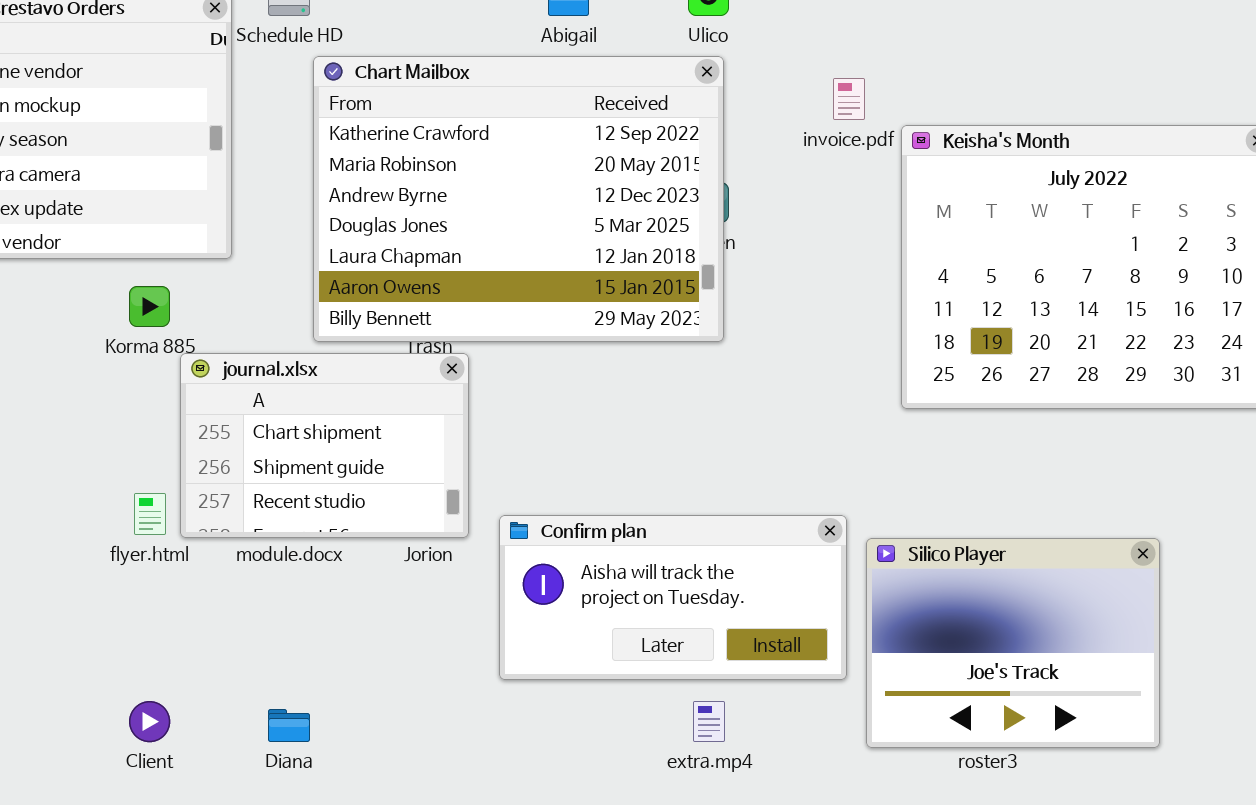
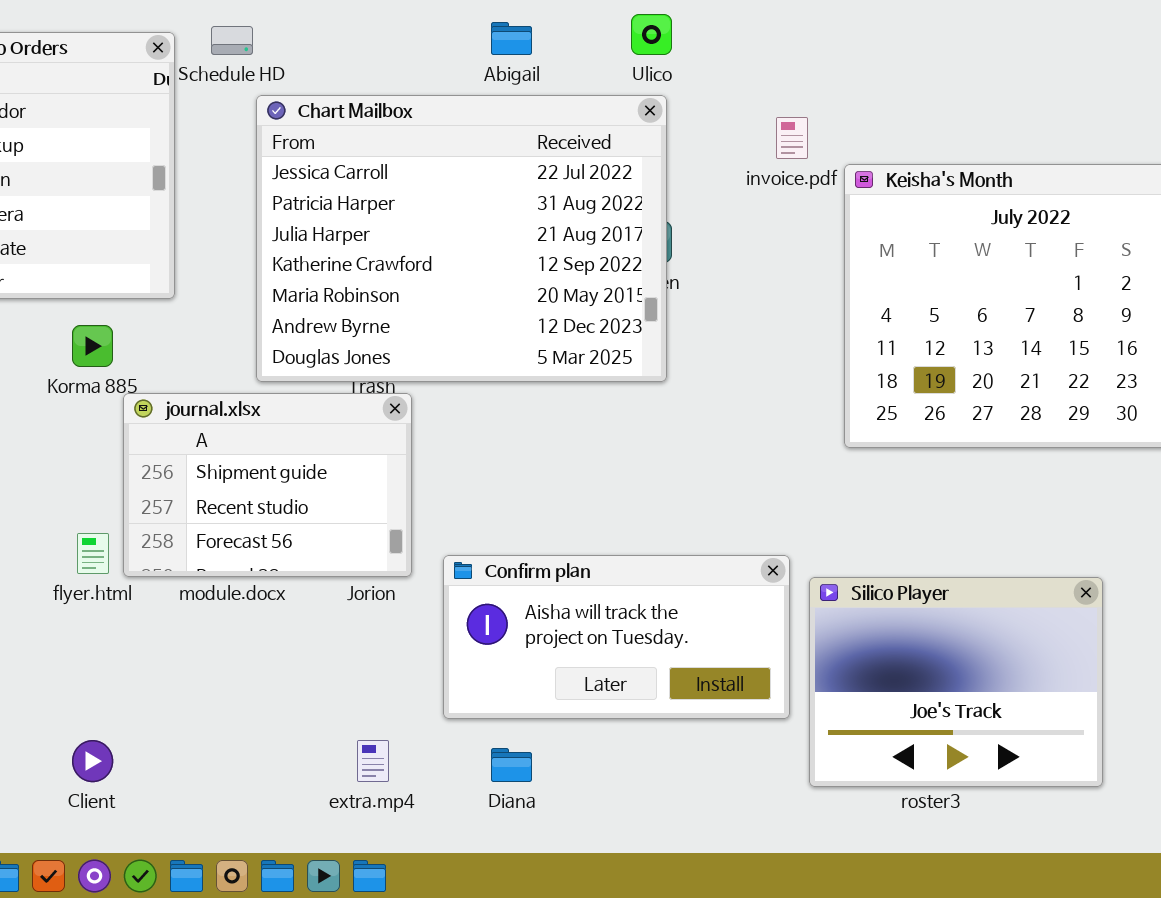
Chart Mailbox: [313,56,724,342] -> [256,95,667,382], scrolled up 3 rows
journal.xlsx: [180,353,469,538] -> [123,393,412,577], scrolled down 1 row
extra.mp4: [693,701,725,742] -> [357,740,389,782], moved
Diana: [268,709,310,742] -> [491,748,532,782], moved

